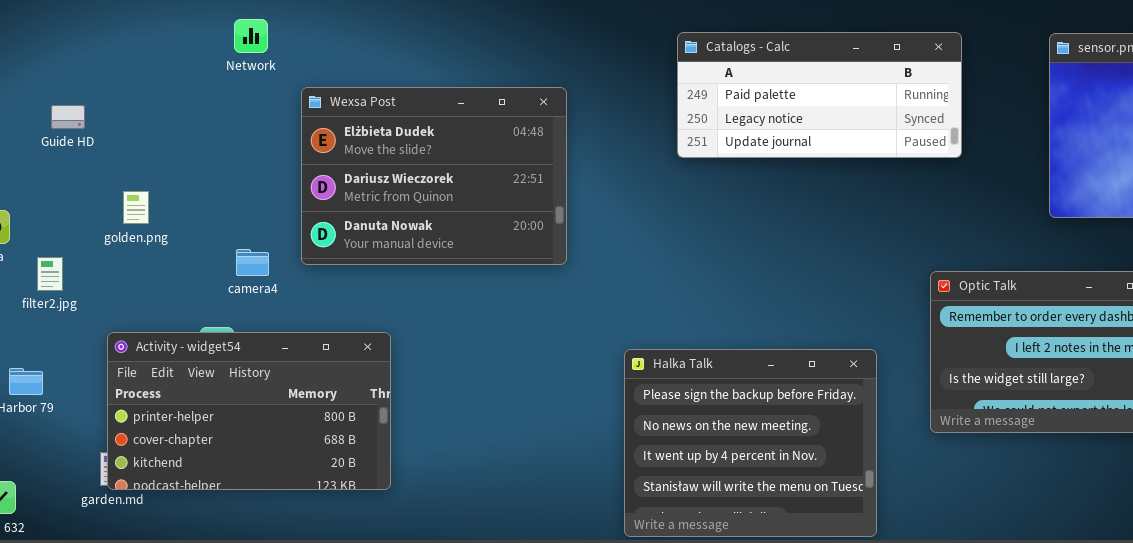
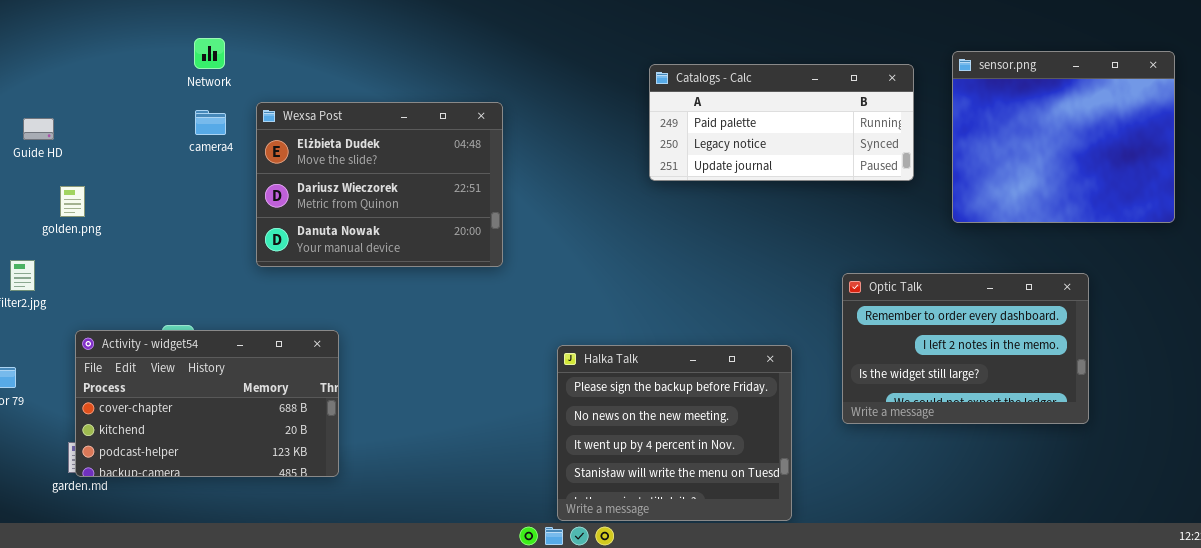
Catalogs - Calc: [677,32,962,158] -> [649,64,914,181], moved
golden.png: [123,191,149,224] -> [60,186,85,217], moved
camera4: [236,249,269,276] -> [195,110,226,135], moved
Activity - widget54: [107,332,391,490] -> [75,330,339,477], scrolled down 1 row

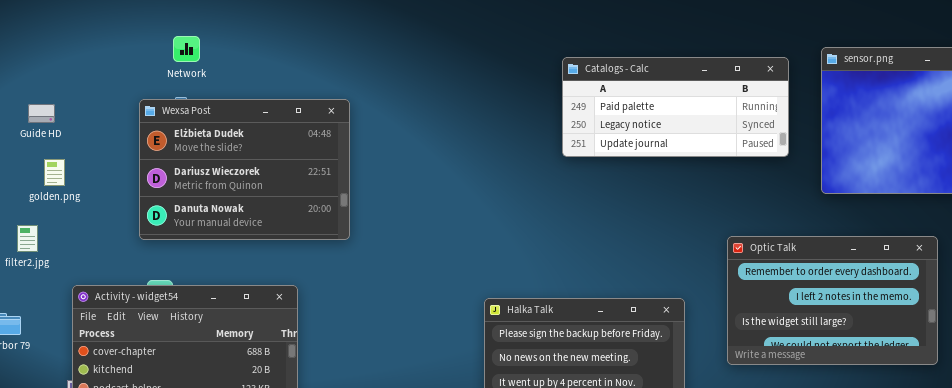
Wexsa Post: [256,102,503,267] -> [139,99,350,240], moved
golden.png: [60,186,85,217] -> [44,159,65,186], moved

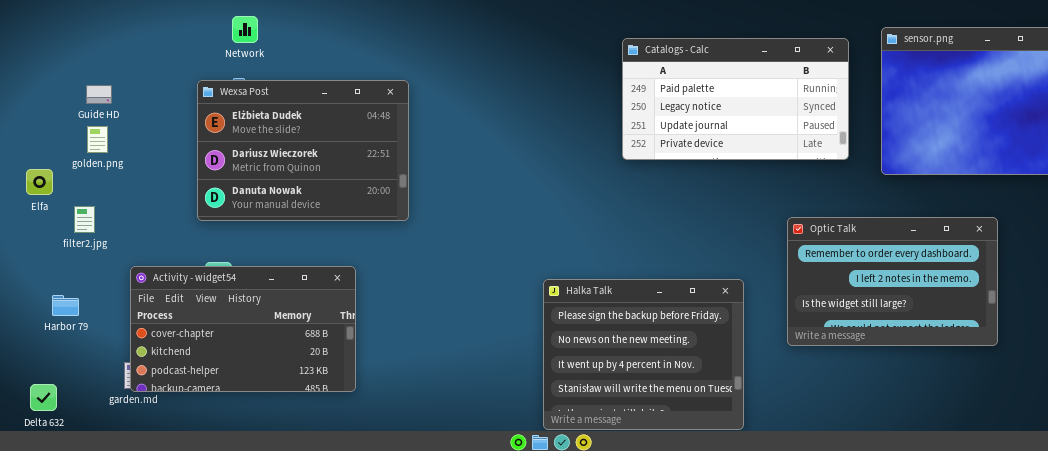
Catalogs - Calc: [562,57,789,157] -> [622,38,849,160], resized
golden.png: [44,159,65,186] -> [87,126,108,153], moved

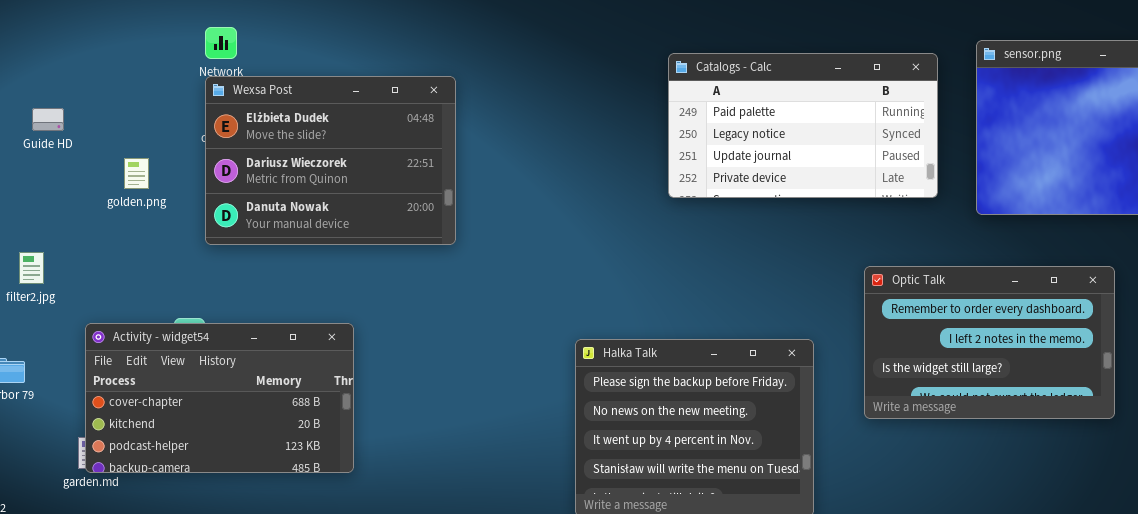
Wexsa Post: [197,80,409,221] -> [205,76,456,245], moved
golden.png: [87,126,108,153] -> [124,158,149,189], moved

